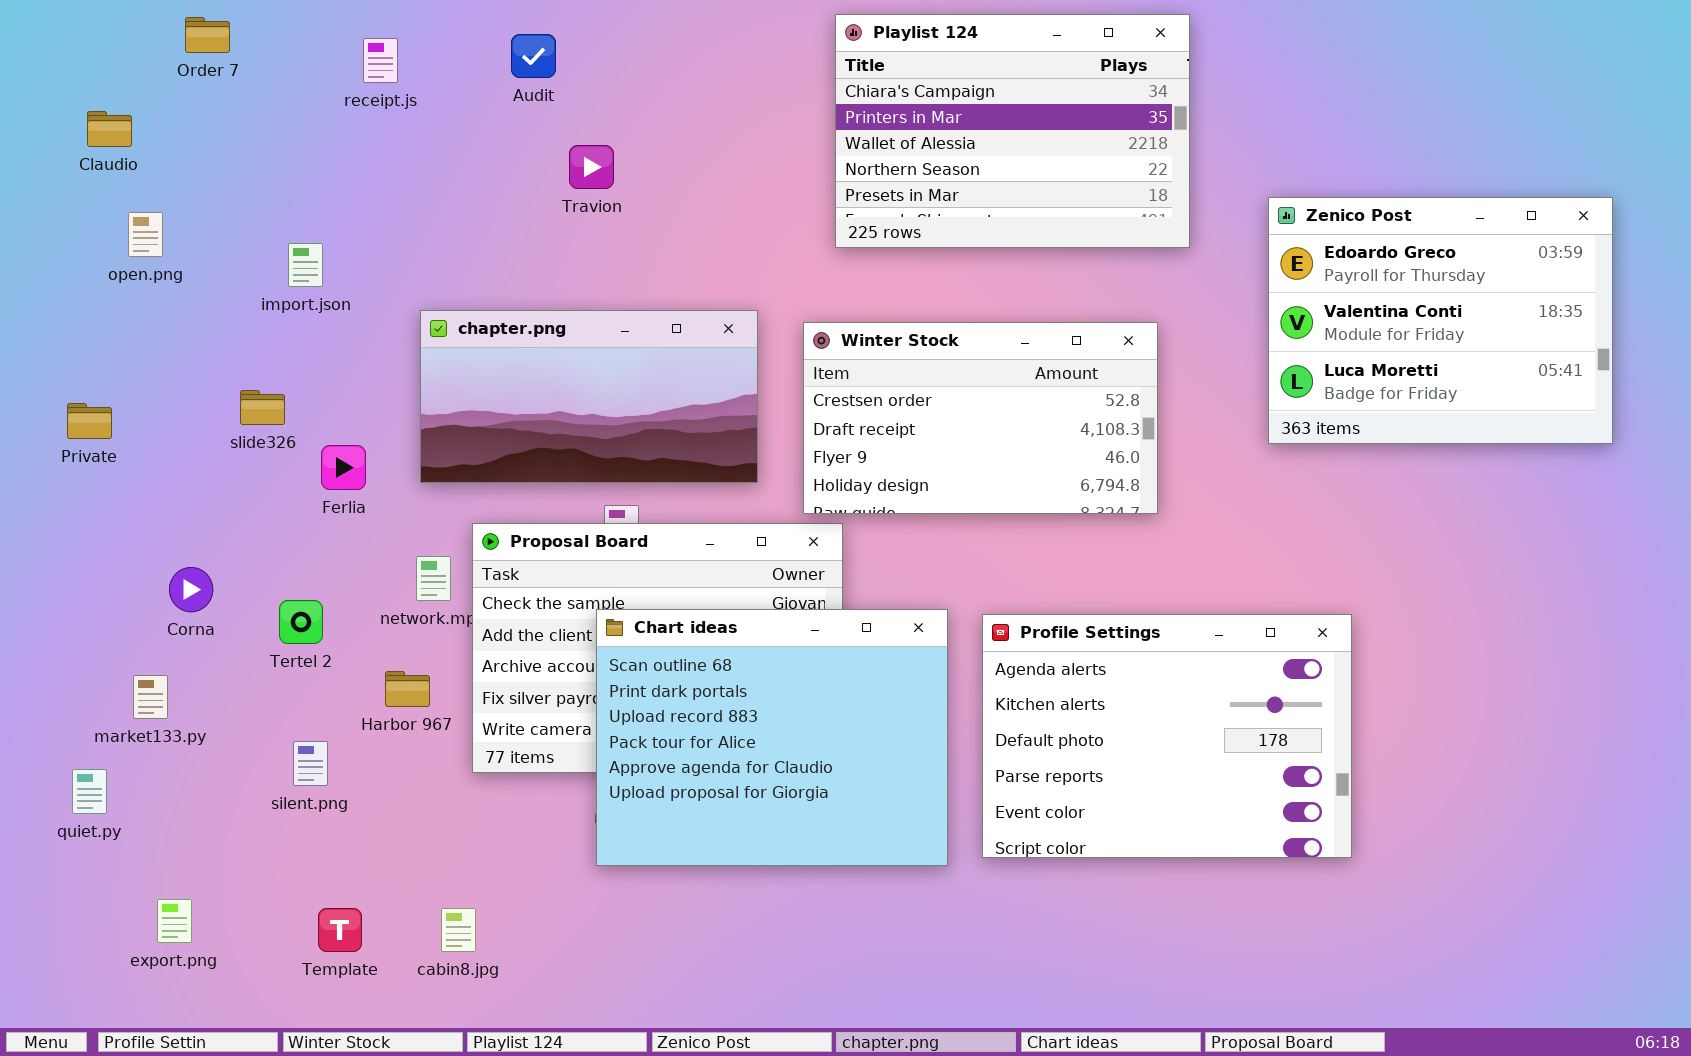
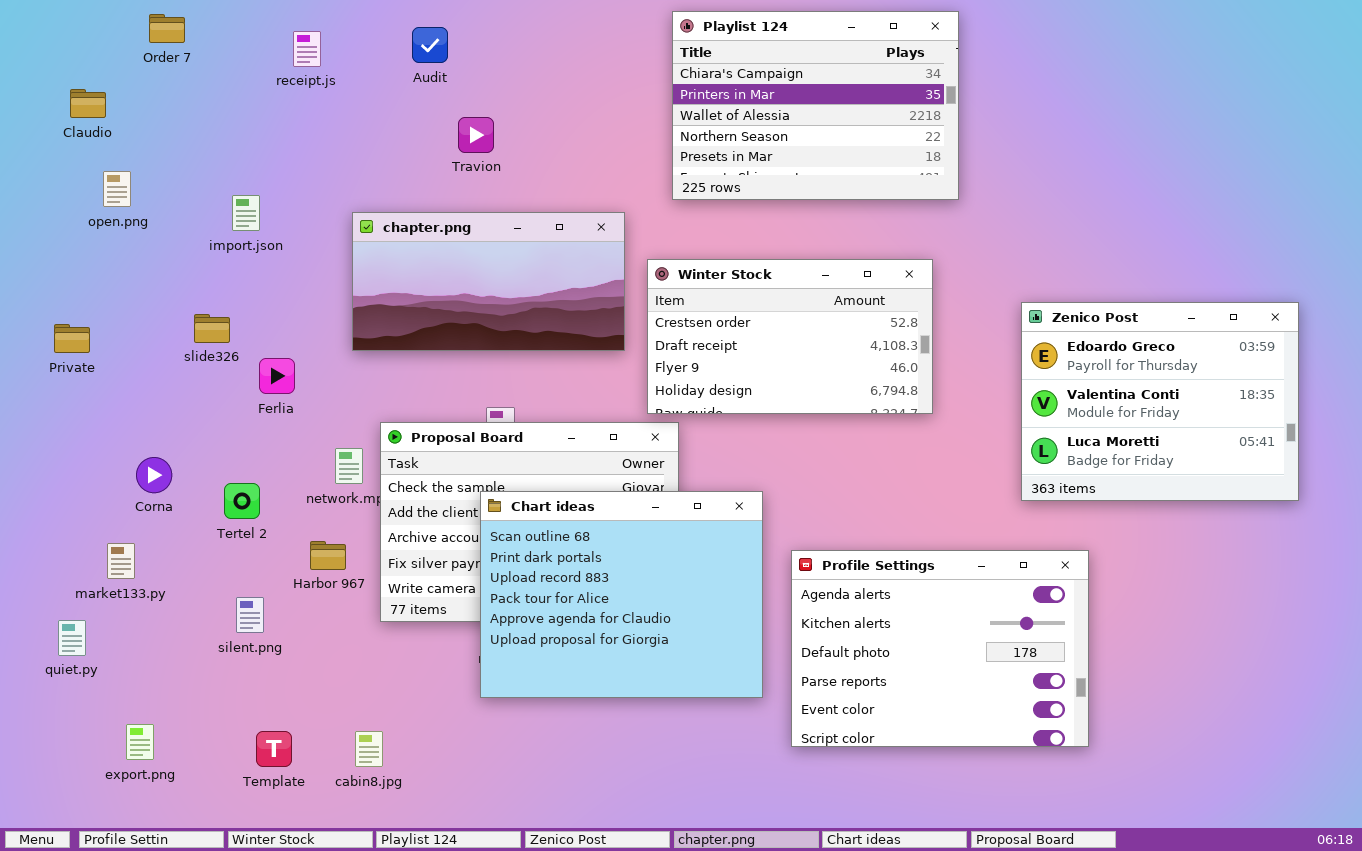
Zenico Post: [1268,197,1613,444] -> [1021,302,1299,501], moved
chapter.png: [420,310,758,483] -> [352,212,625,351], moved
Profile Settings: [982,614,1352,858] -> [791,550,1089,747], moved

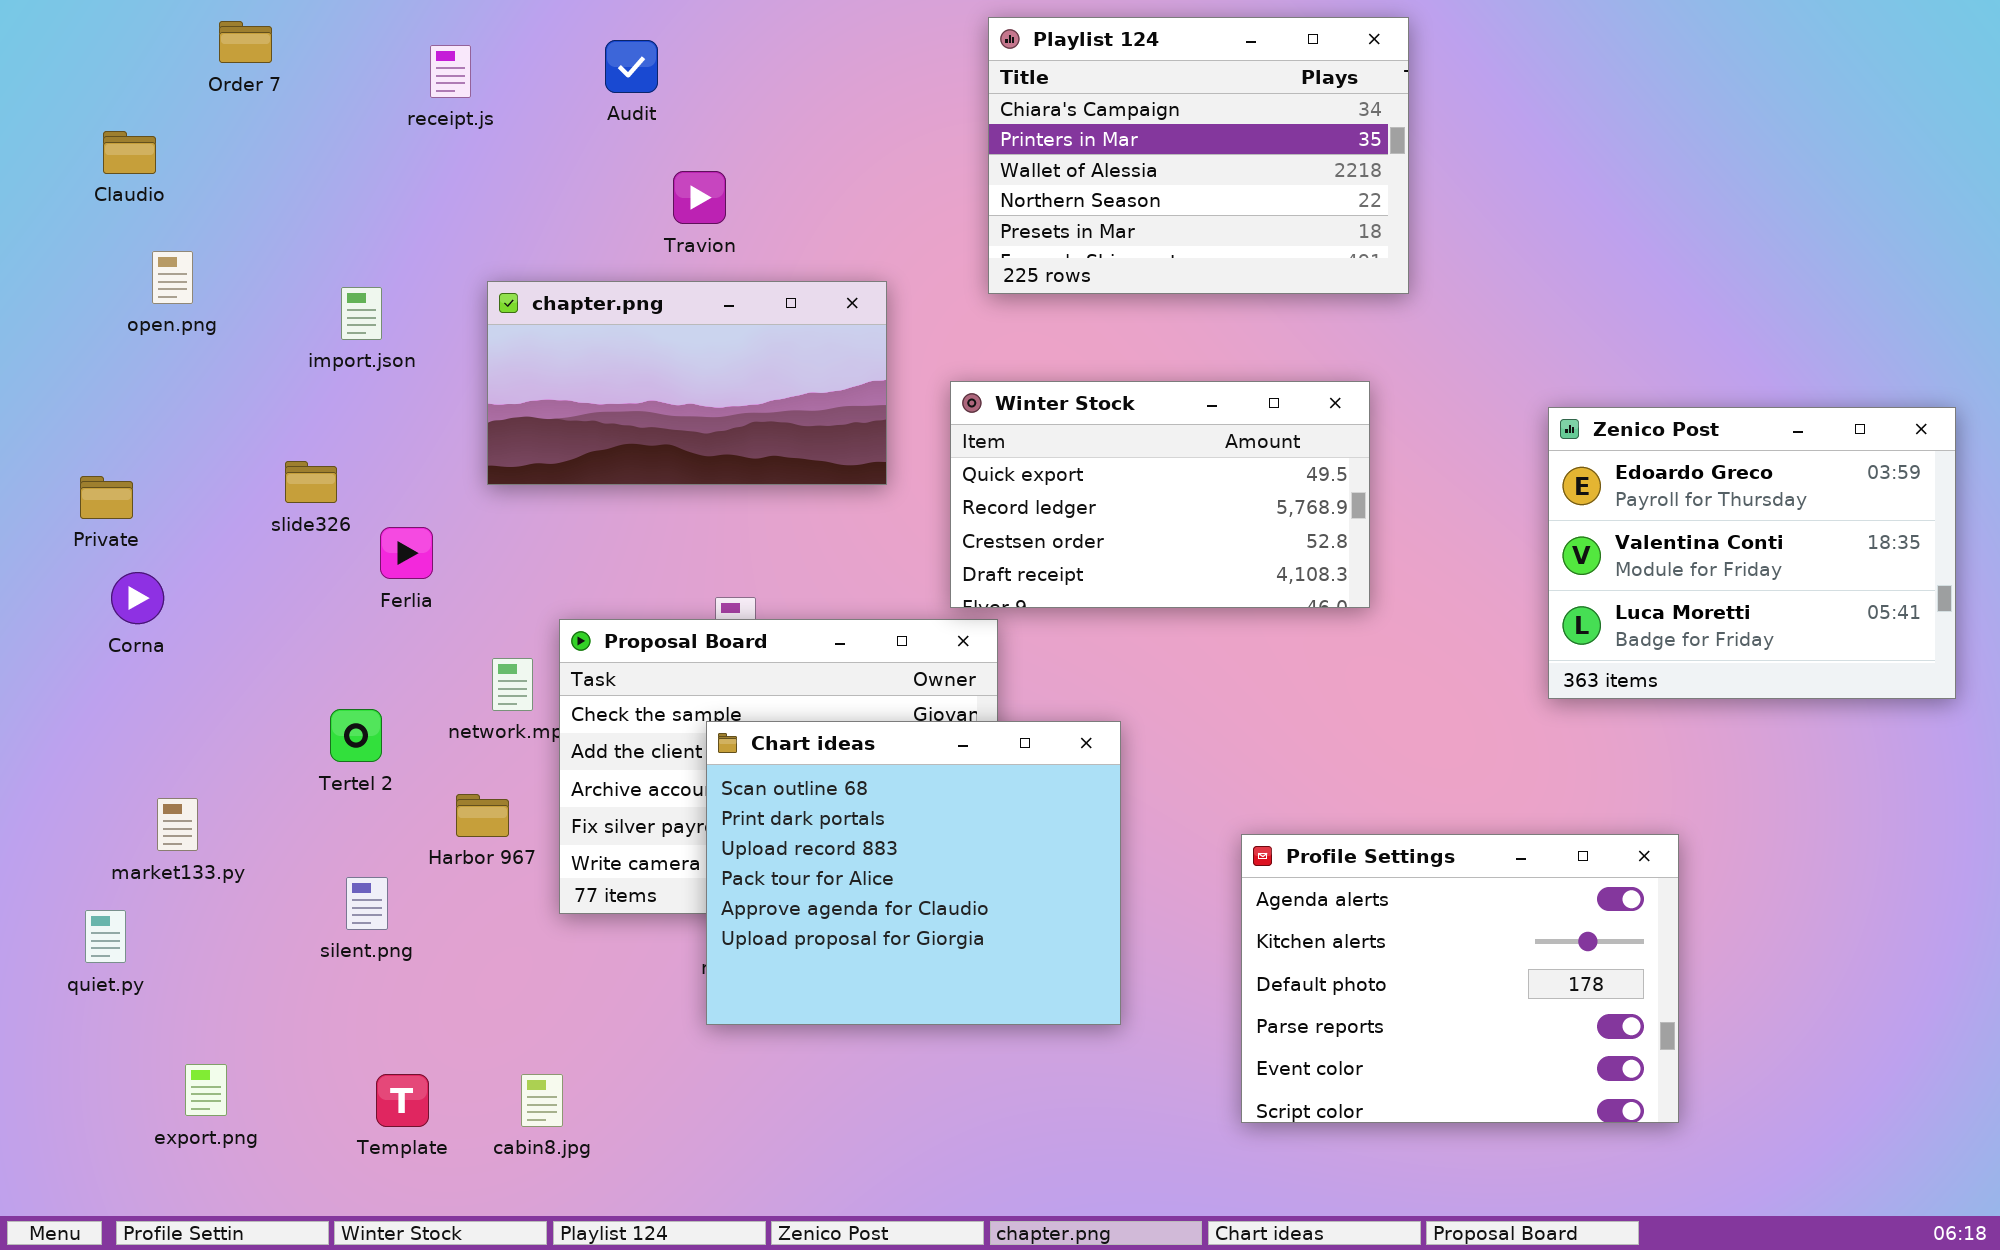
chapter.png: [352,212,625,351] -> [487,281,887,485], moved
Winter Stock: [647,259,933,414] -> [950,381,1370,608], scrolled up 2 rows
Zenico Post: [1021,302,1299,501] -> [1548,407,1956,699], moved
Corna: [136,457,172,493] -> [111,572,164,624], moved
Profile Settings: [791,550,1089,747] -> [1241,834,1679,1123], moved

